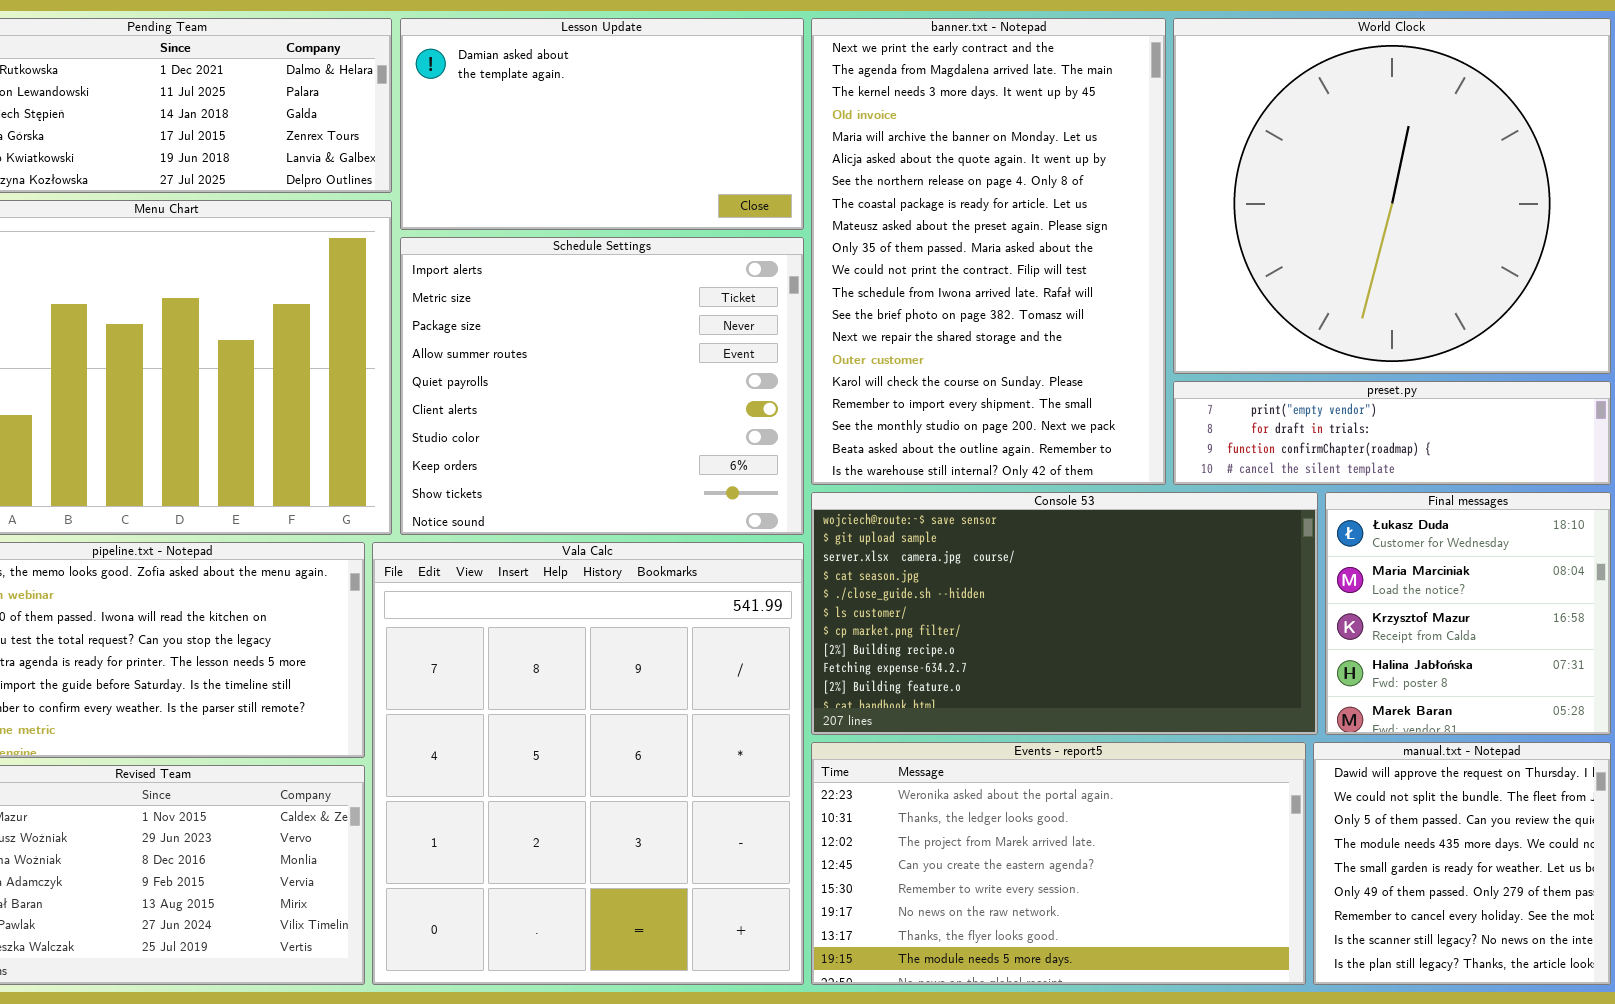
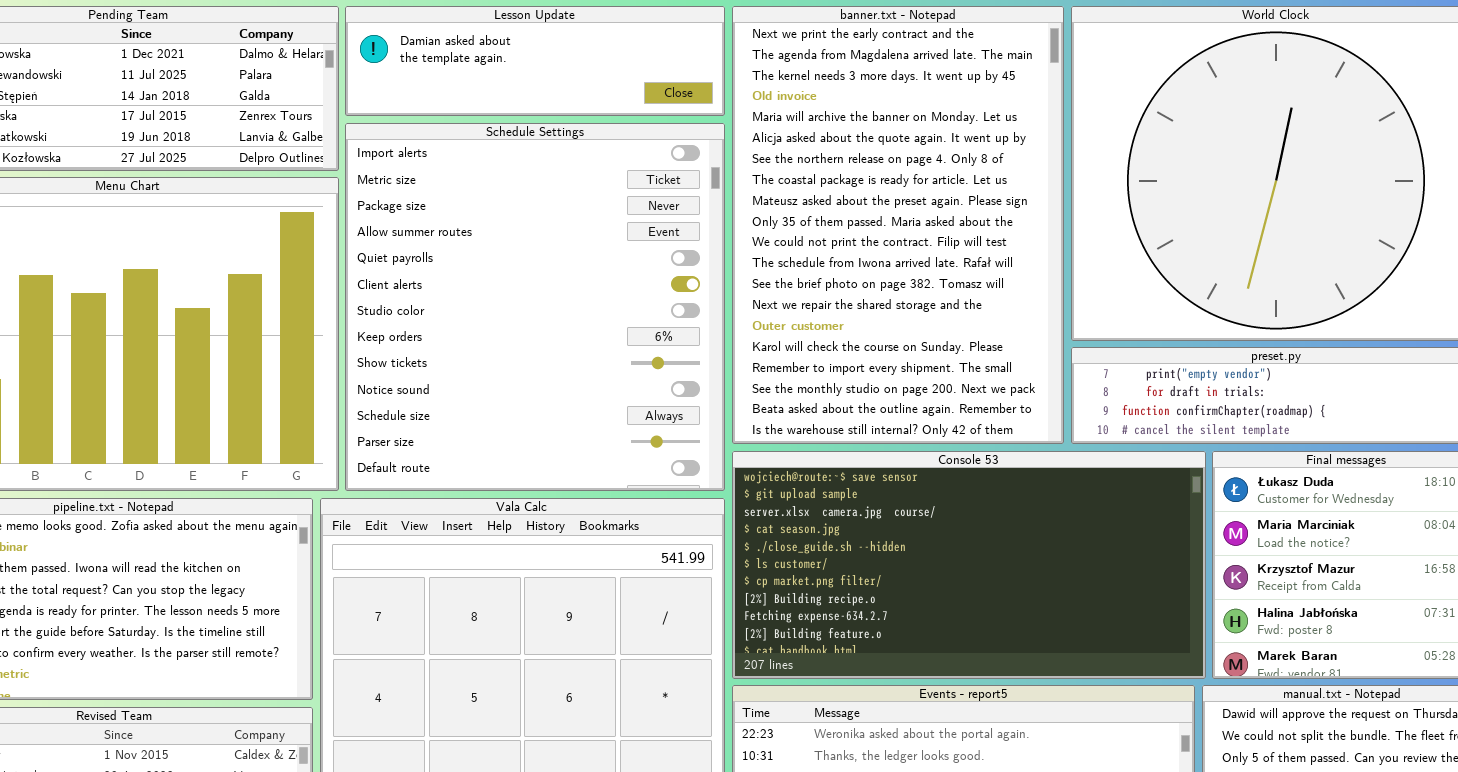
Lesson Update: [400,18,804,230] -> [345,6,725,116], resized
Schedule Settings: [400,237,804,535] -> [345,123,725,491], resized

